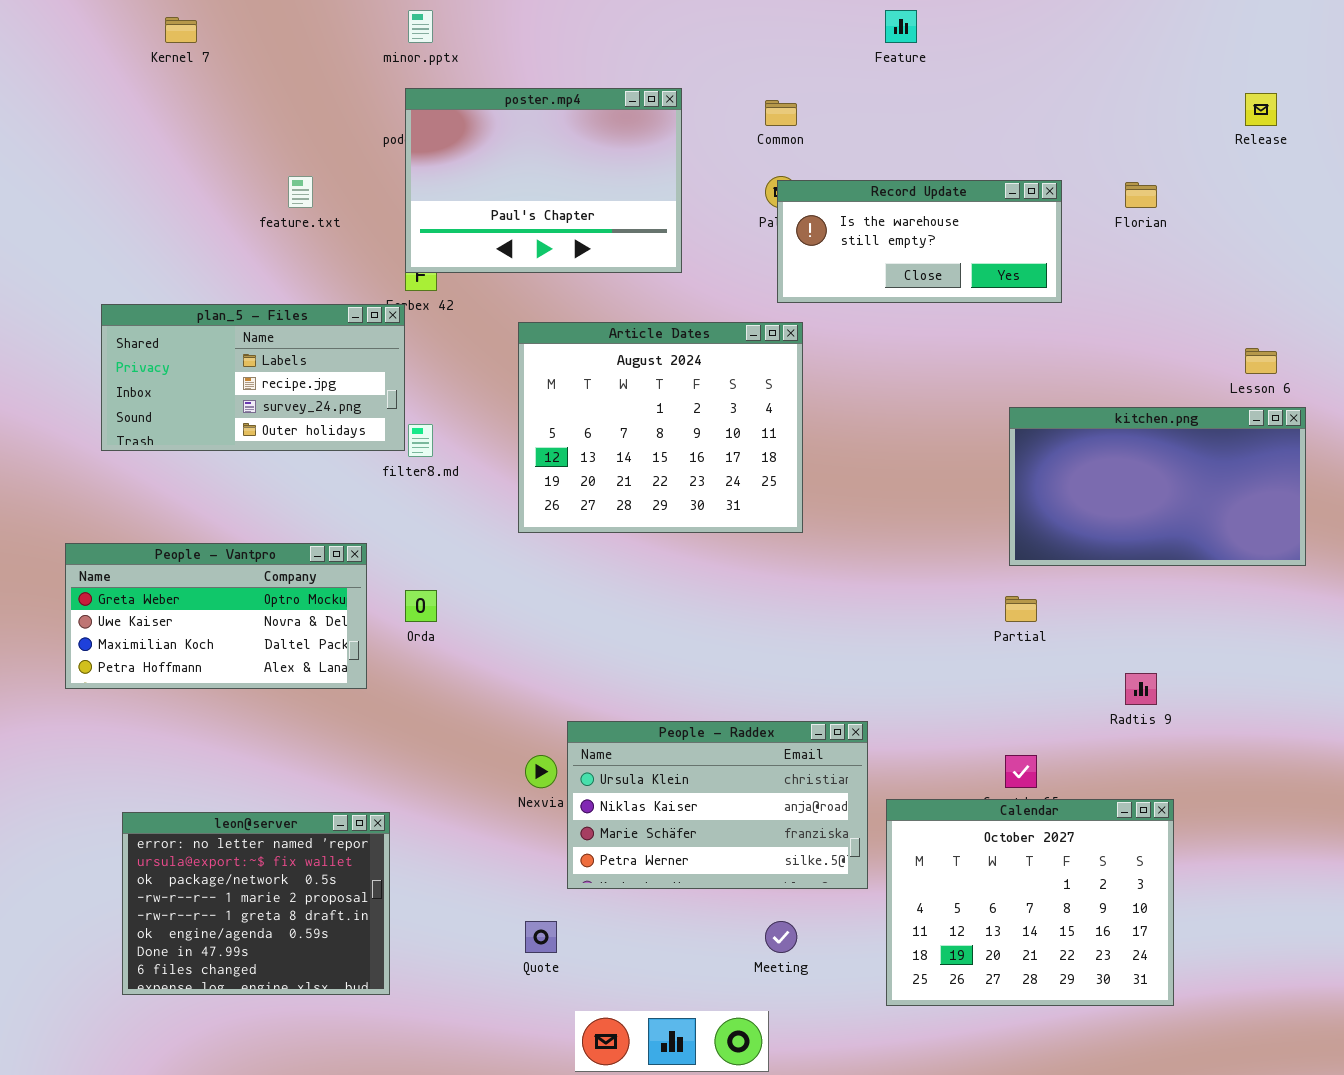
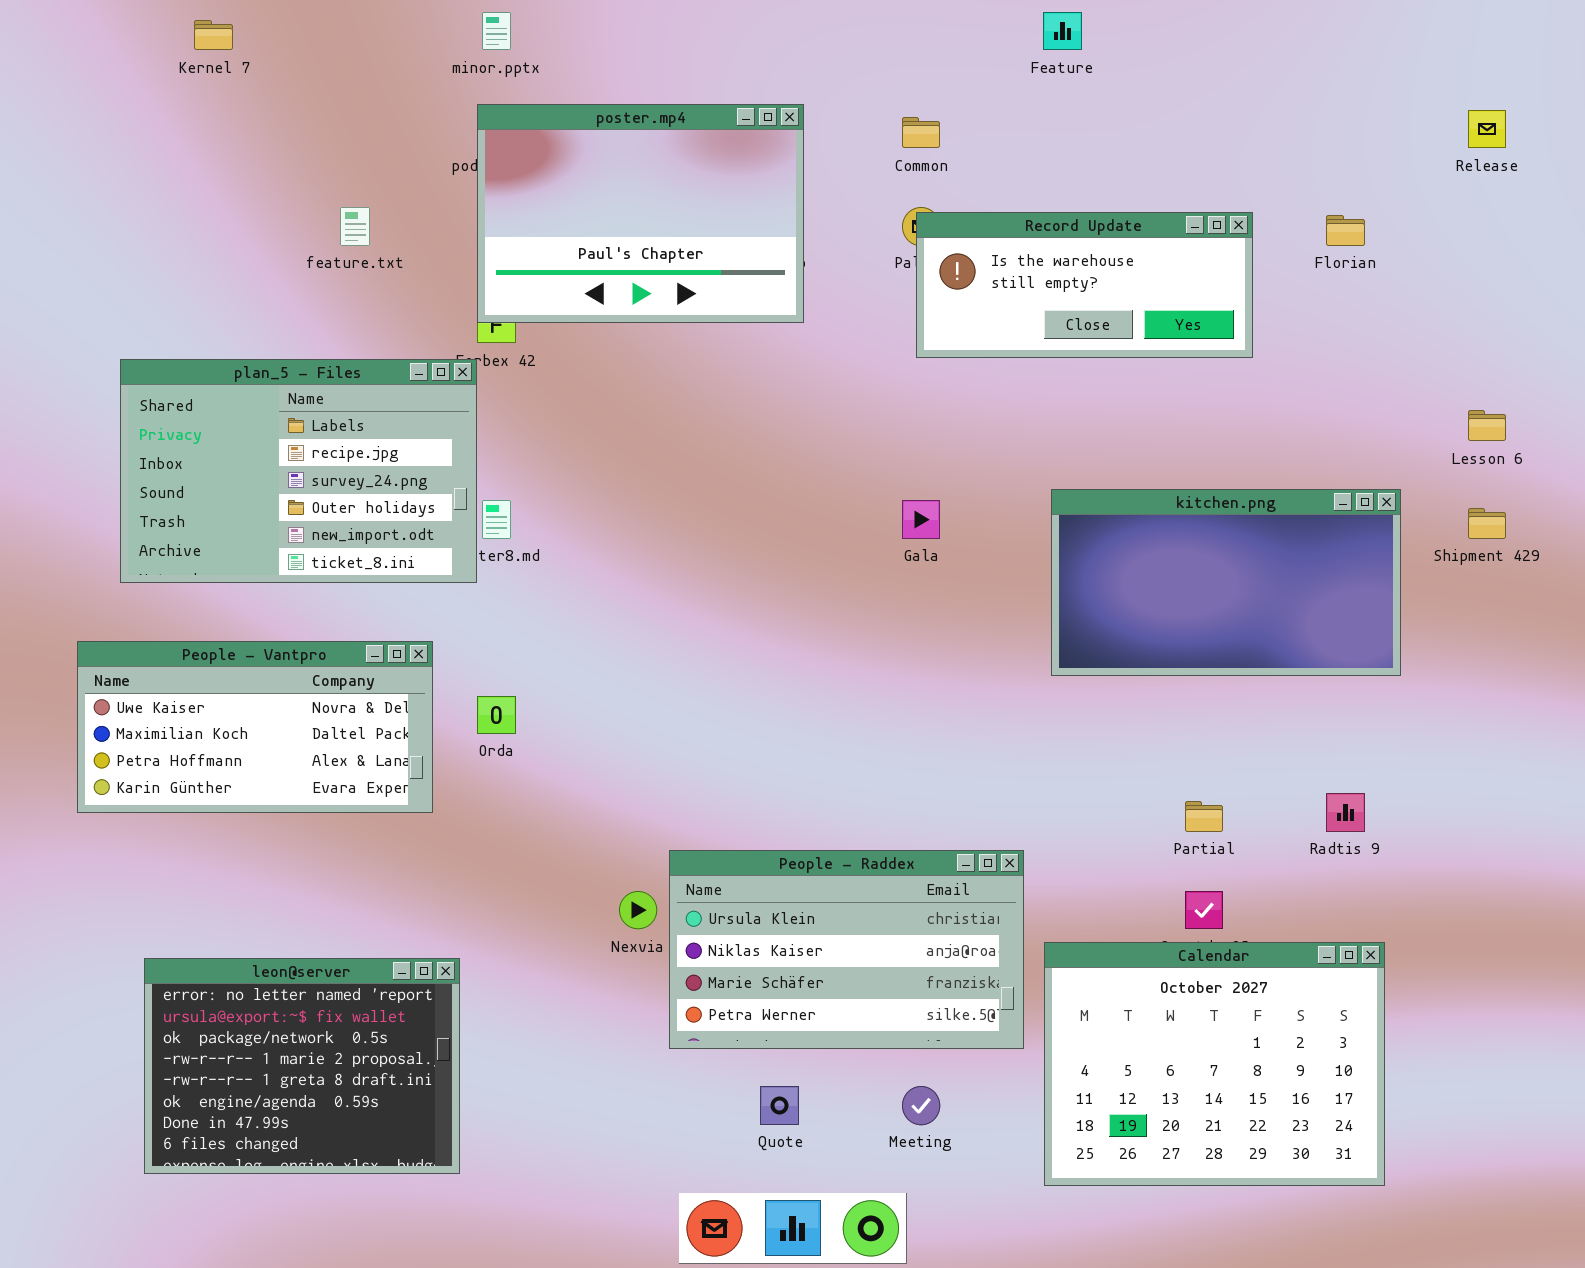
plan_5 - Files: [101,304,405,451] -> [120,359,477,583], resized
Article Dates: [518,322,803,533] -> none, closed
kitchen.png: [1009,407,1306,566] -> [1051,489,1401,676], moved
People - Vantpro: [65,543,367,689] -> [77,641,433,813], scrolled down 1 row
Partial: [1005,596,1037,622] -> [1185,801,1223,832], moved
Quote: [525,921,557,953] -> [760,1086,799,1125], moved

